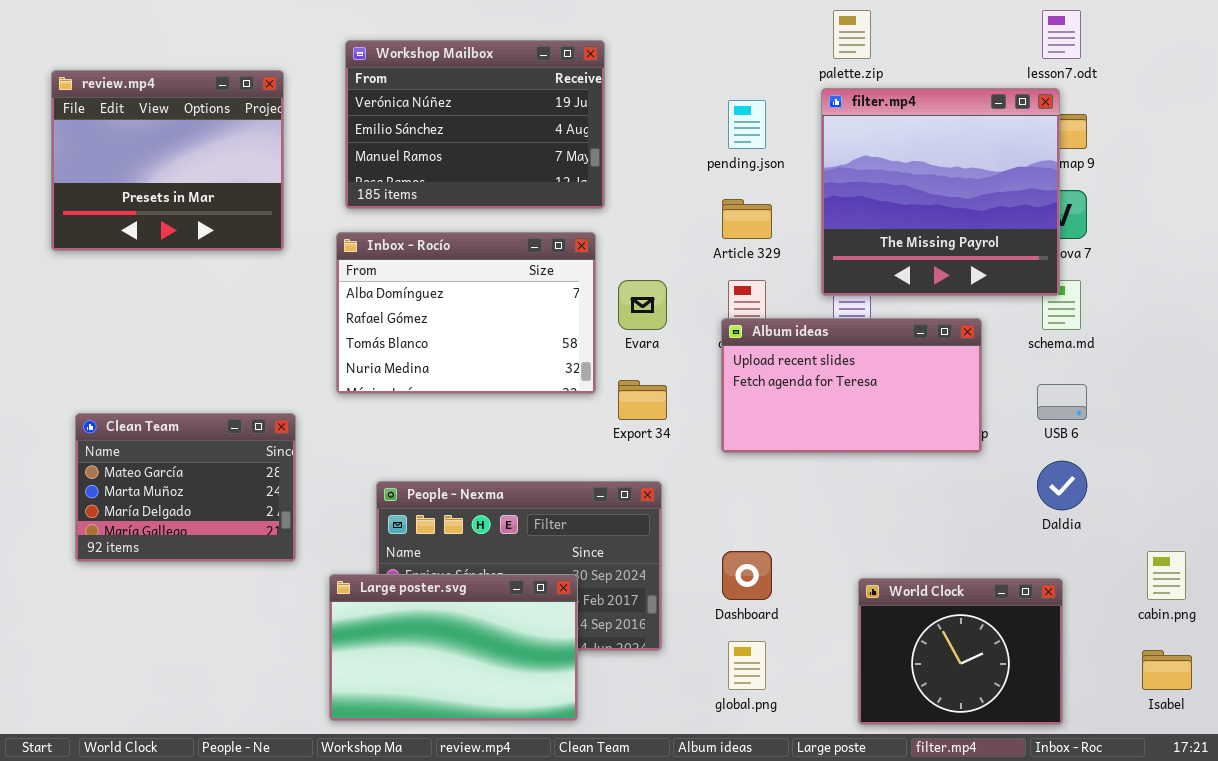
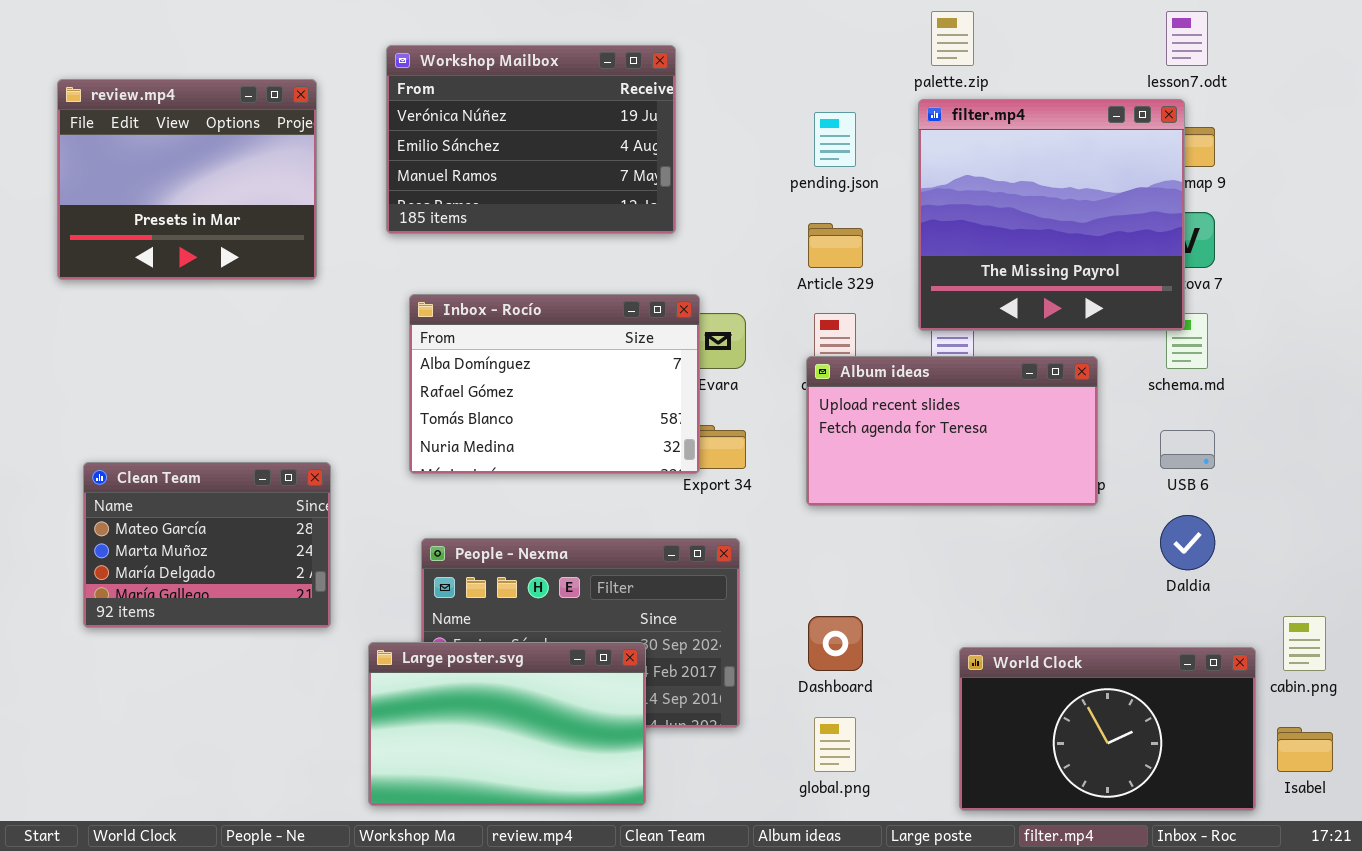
Inbox - Rocío: [336,232,596,394] -> [409,294,700,474], moved
World Clock: [858,578,1063,725] -> [959,647,1256,811], resized

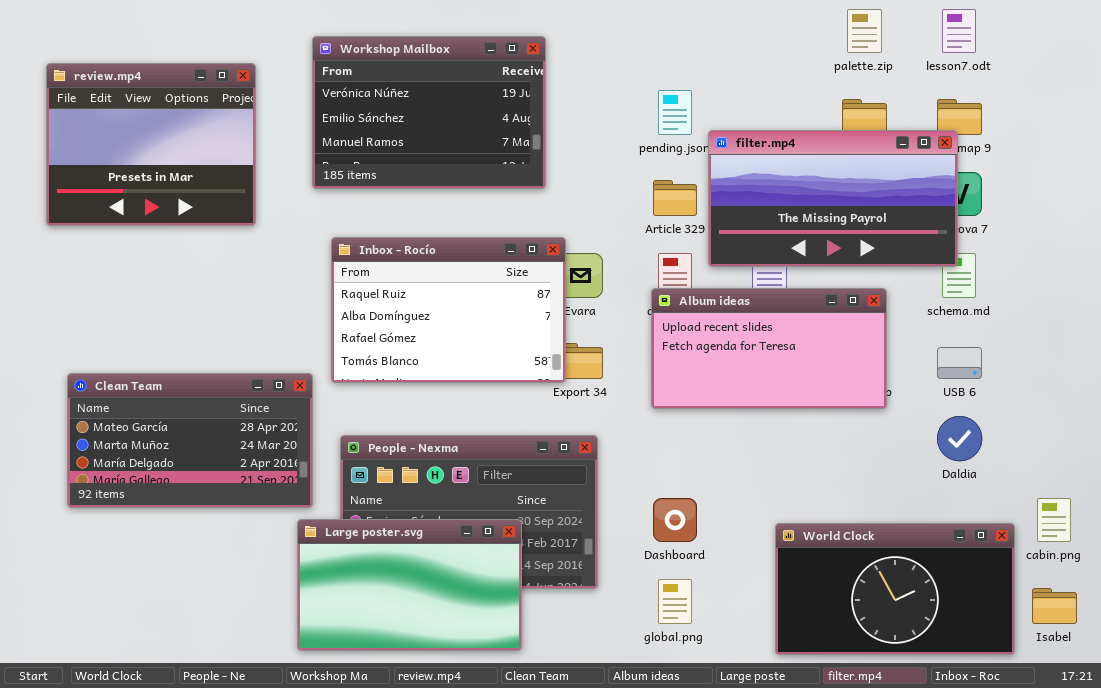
palette.zip: [931,11,974,66] -> [847,9,882,53], moved
filter.mp4: [918,99,1185,331] -> [708,130,958,267], resized
Inbox - Rocío: [409,294,700,474] -> [331,237,566,383], scrolled up 1 row
Clean Team: [83,462,331,628] -> [67,373,313,508], resized

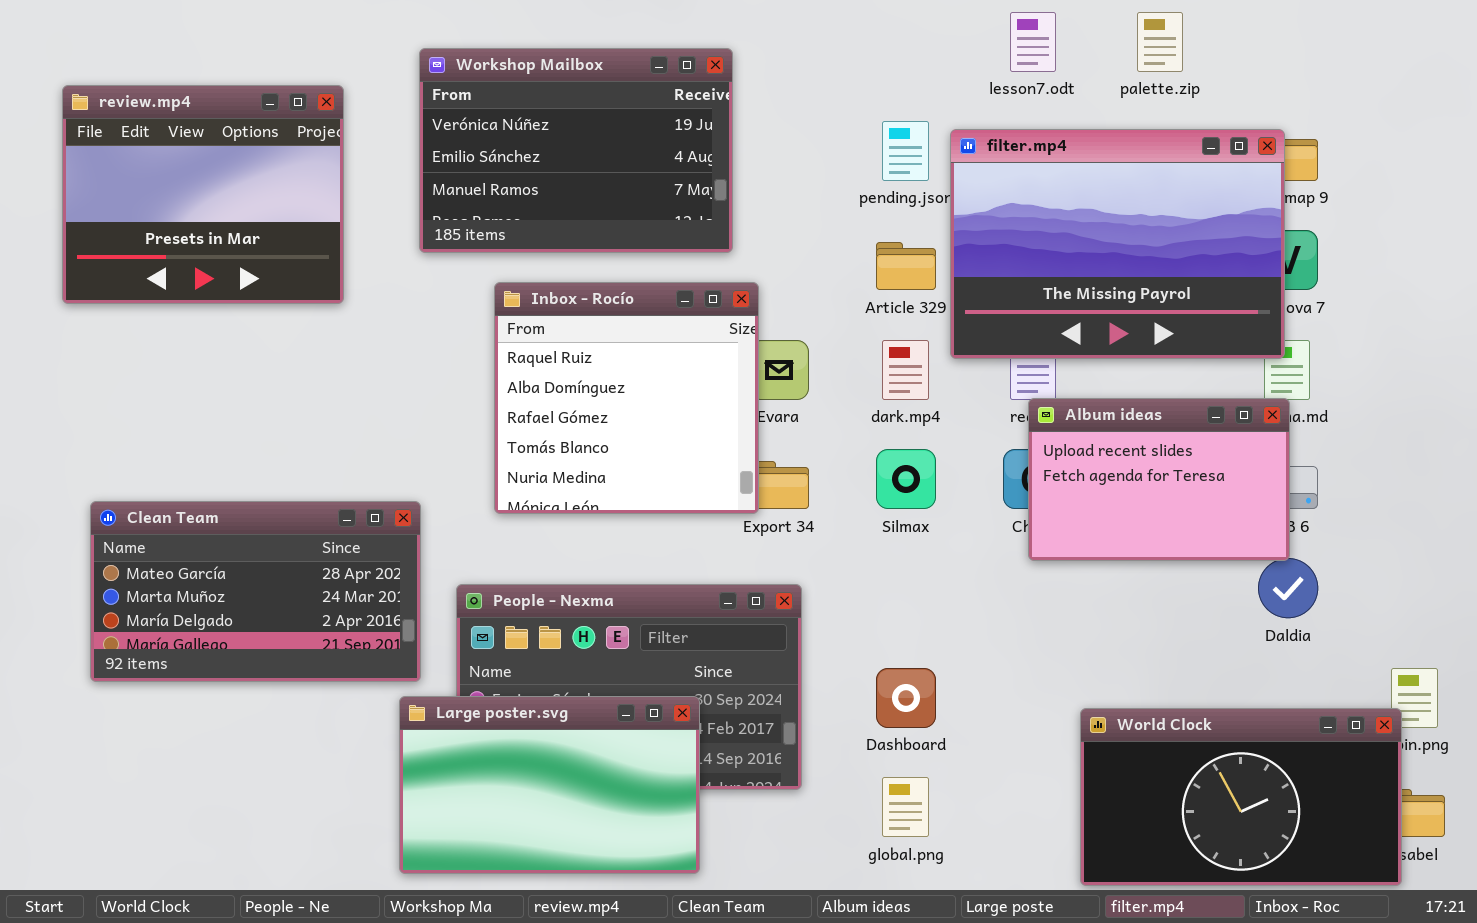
lesson7.odt: [942,9,976,53] -> [1010,12,1056,72], moved
filter.mp4: [708,130,958,267] -> [950,129,1285,359], resized
Inbox - Rocío: [331,237,566,383] -> [494,282,759,514], resized
Album ideas: [651,288,887,409] -> [1028,398,1290,561], moved, resized
World Clock: [775,523,1015,655] -> [1080,708,1402,886], moved

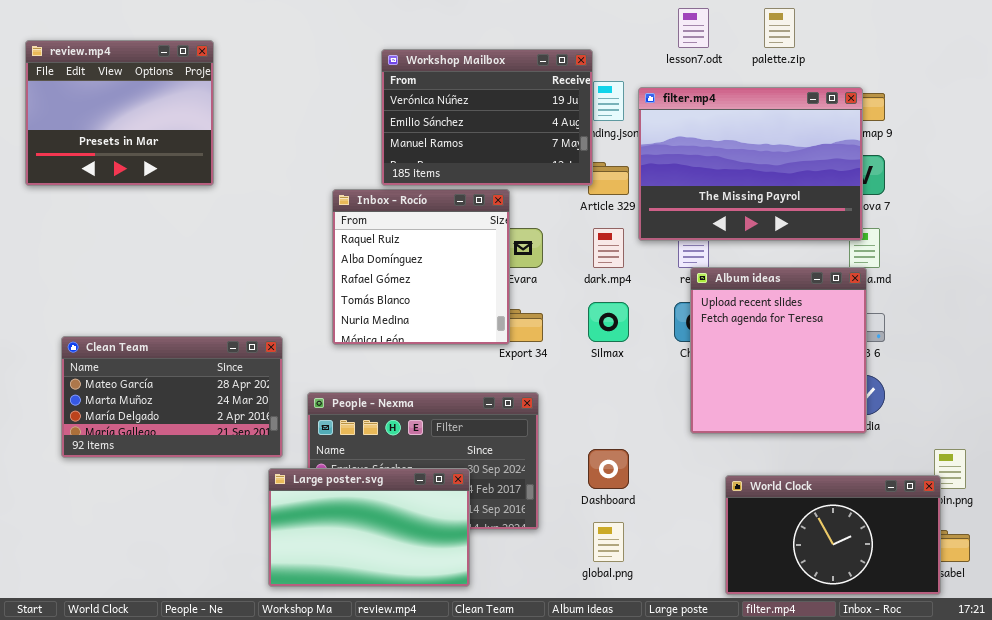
Workshop Mailbox: [419,48,733,253] -> [381,49,593,186], moved
review.mp4: [62,85,344,304] -> [25,40,214,186], moved
Album ideas: [1028,398,1290,561] -> [690,267,867,434], resized

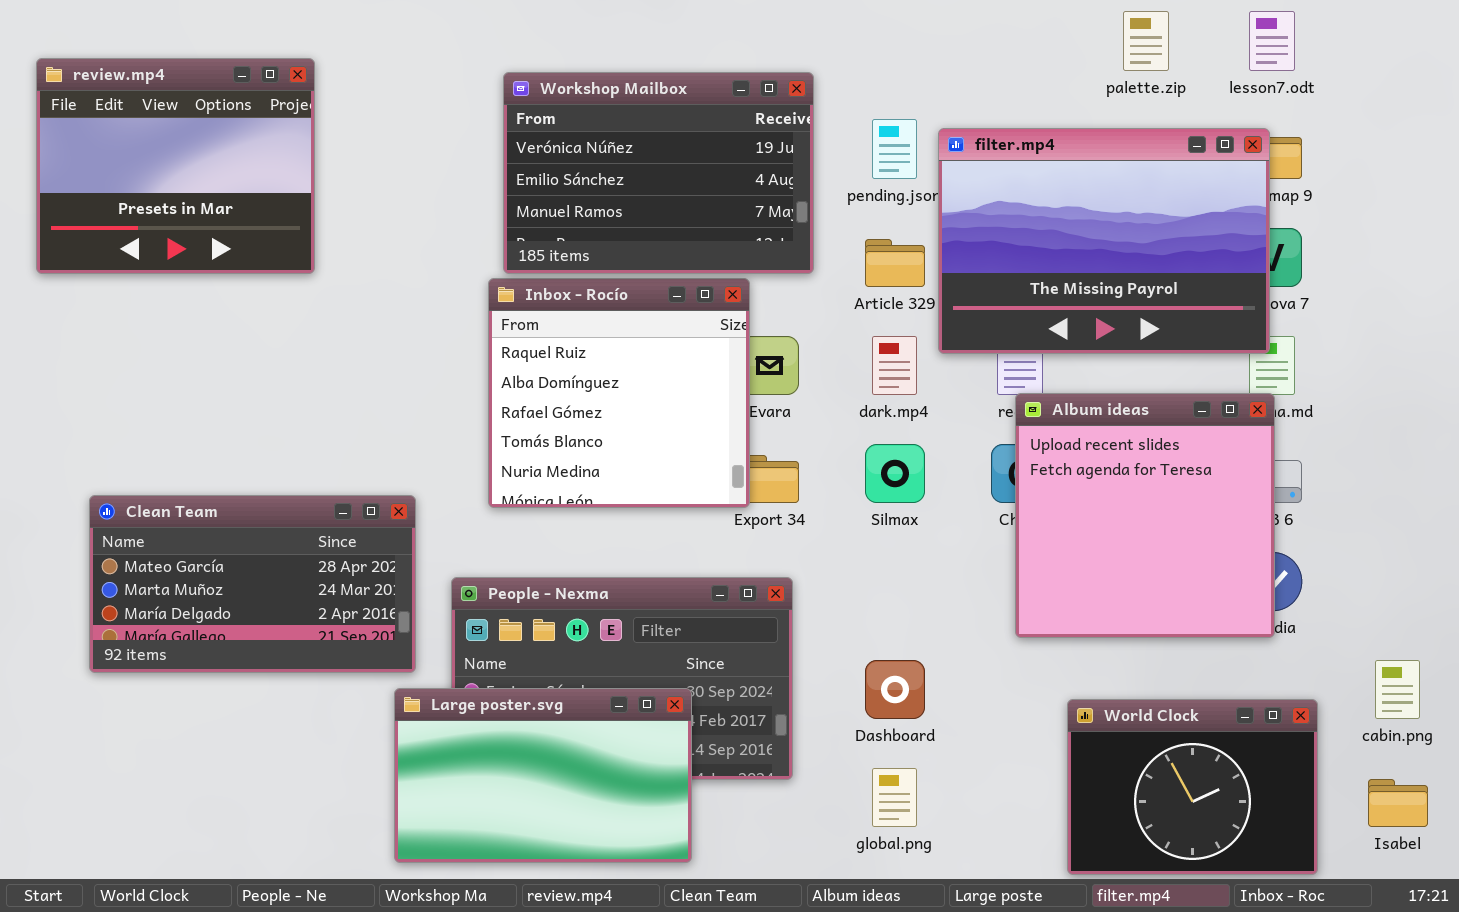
lesson7.odt: [678,8,709,48] -> [1249,11,1295,71], moved
Workshop Mailbox: [381,49,593,186] -> [503,72,814,274], moved
World Clock: [725,475,941,595] -> [1067,699,1318,875], resized

